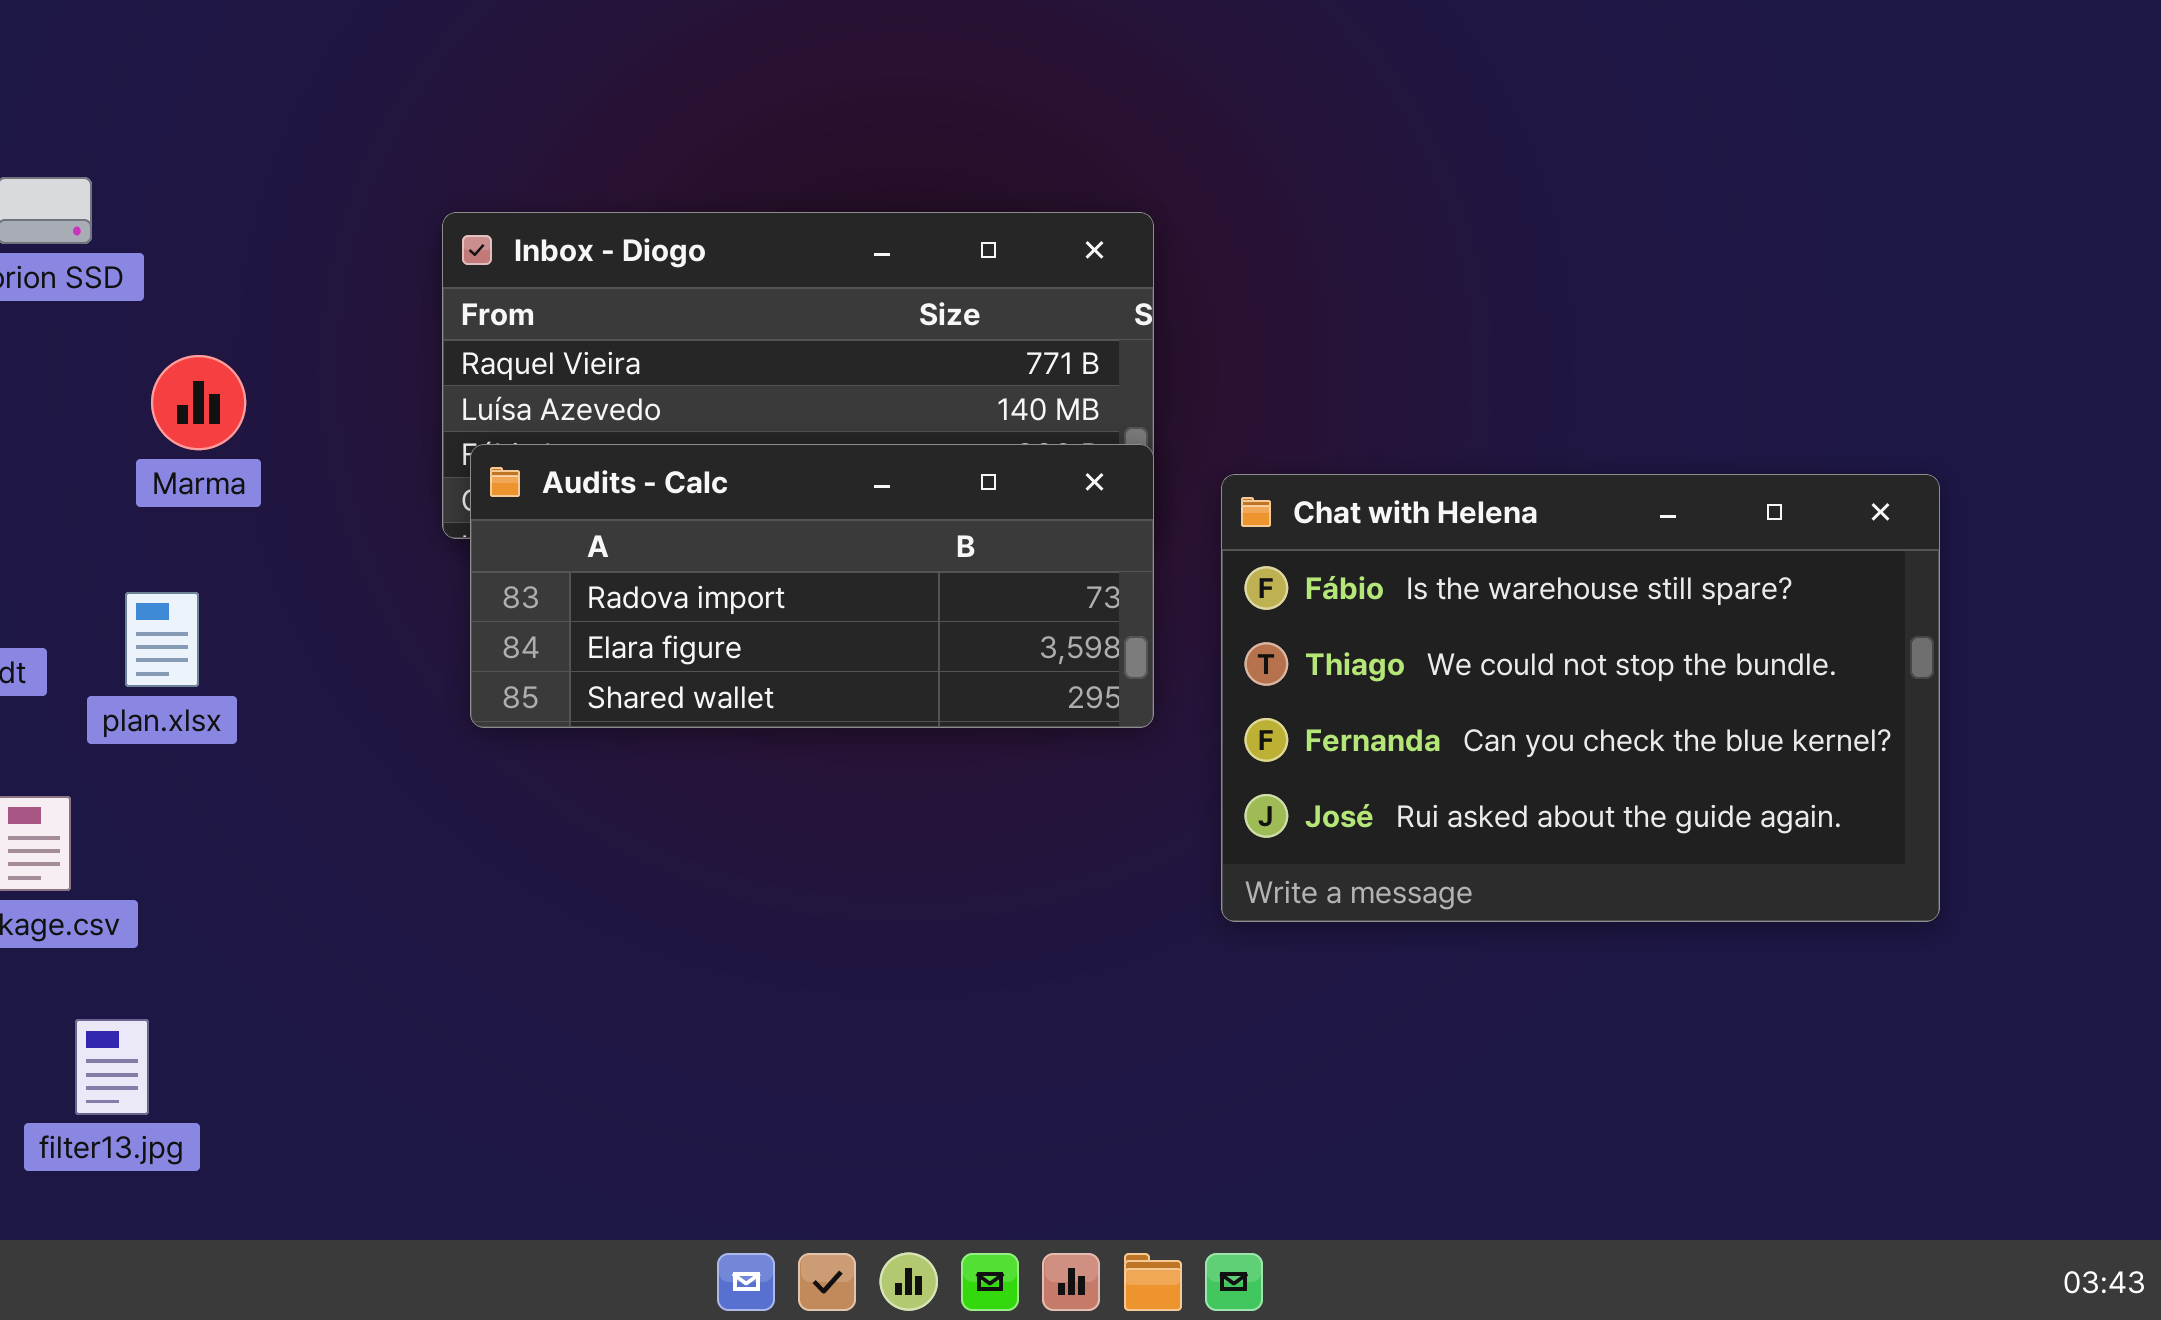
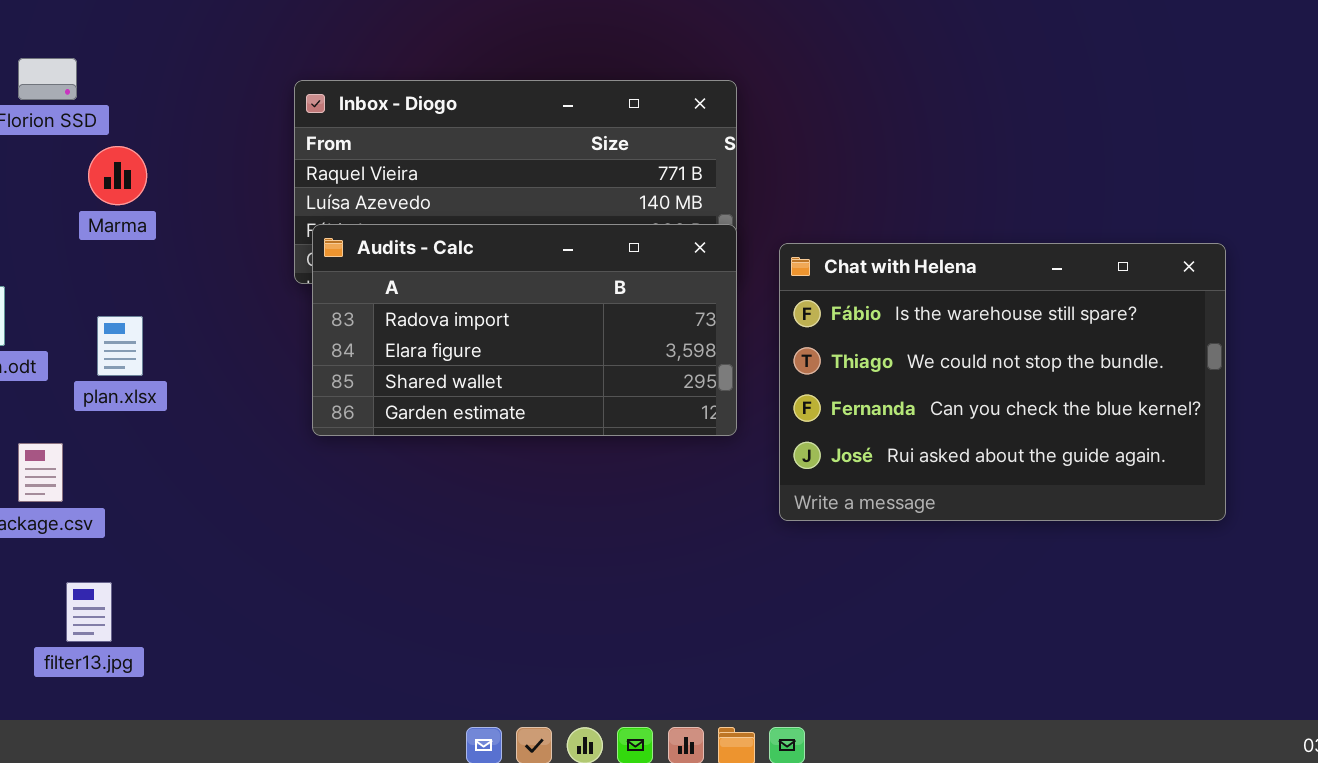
Marma: [151,355,246,450] -> [88,146,147,205], moved
Audits - Calc: [470,444,1154,728] -> [312,224,737,436], resized

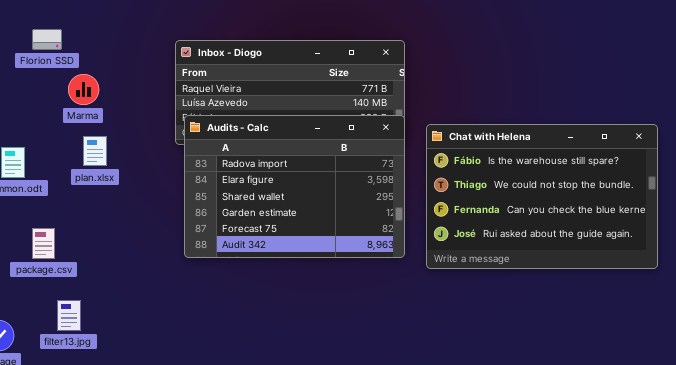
Audits - Calc: [312,224,737,436] -> [184,115,405,258], resized
plan.xlsx: [97,316,143,376] -> [83,136,107,166], moved

